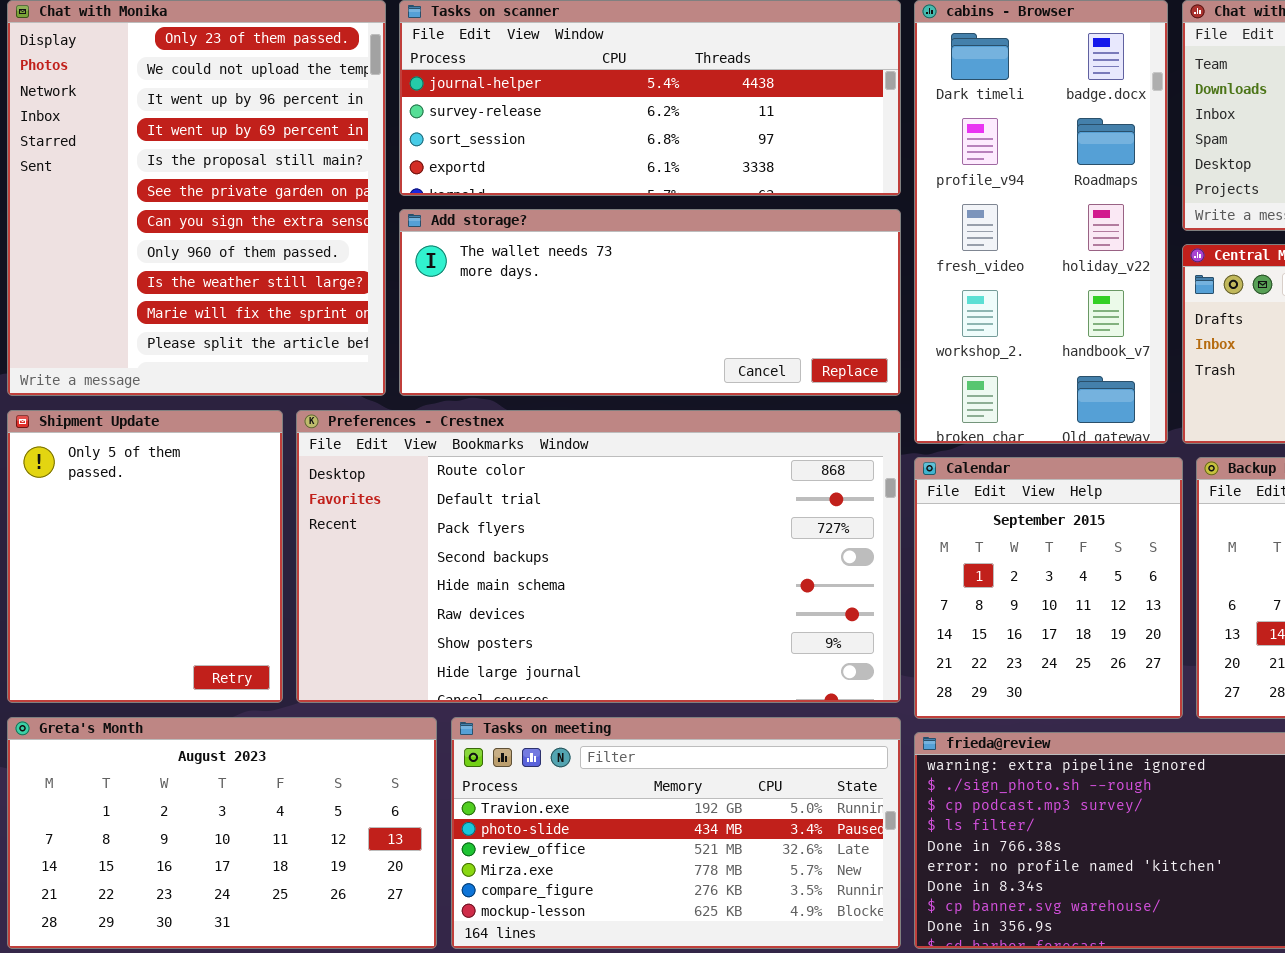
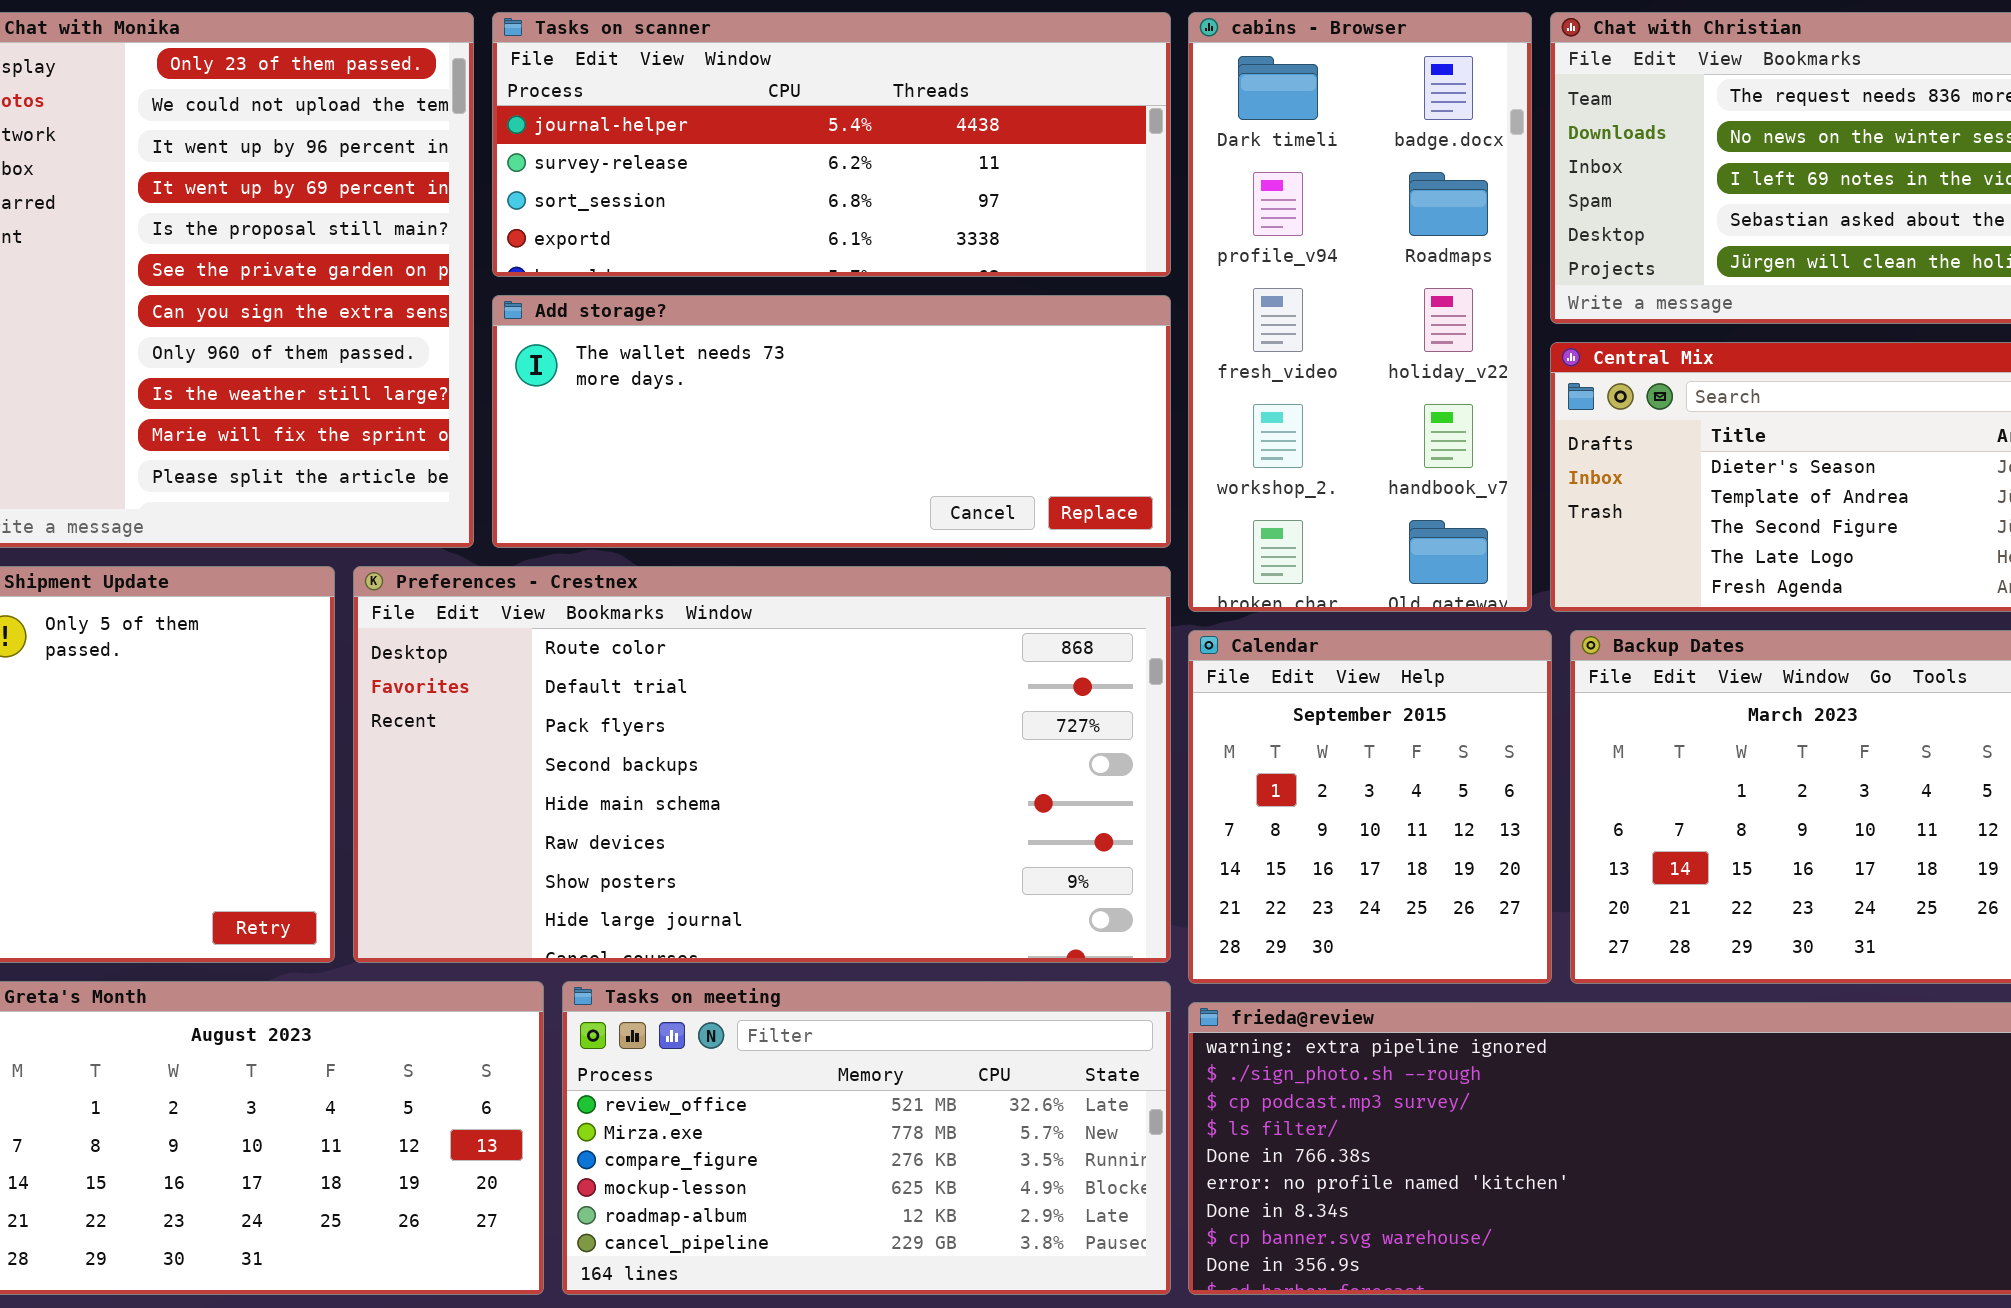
Tasks on meeting: [451,717,901,949] -> [562,981,1171,1295], scrolled down 2 rows

